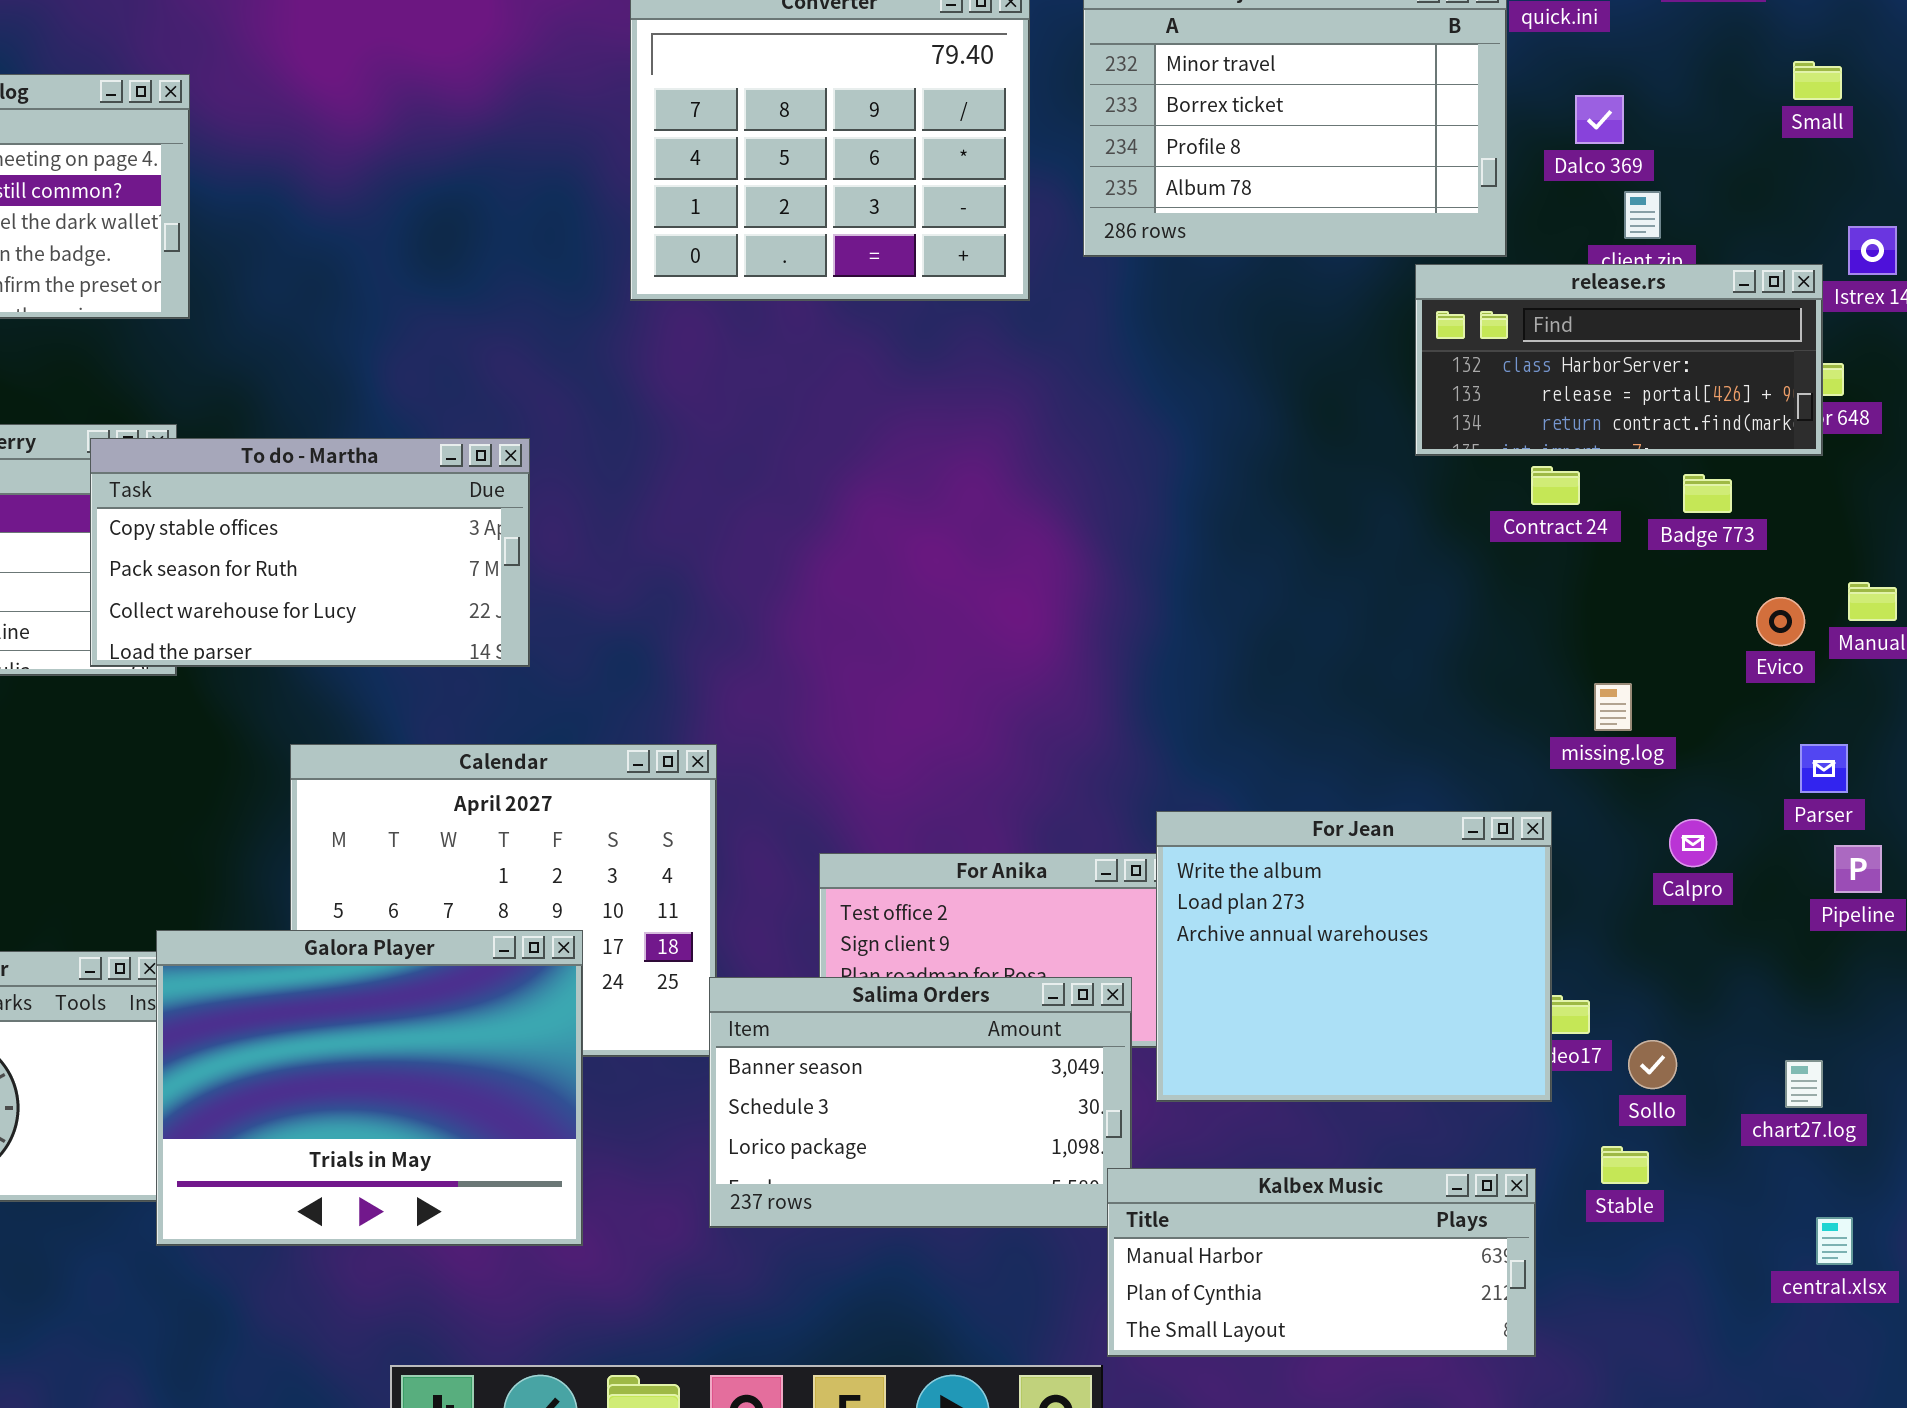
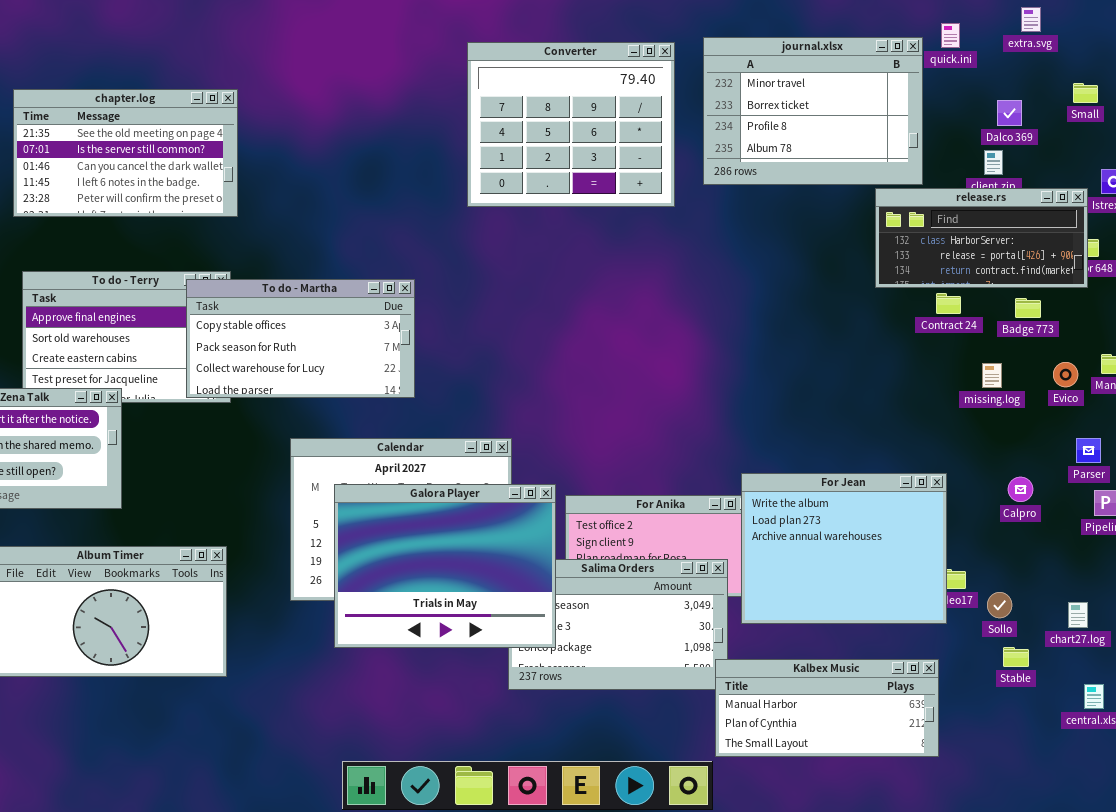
Dalco 369: [1575,95,1624,144] -> [997,100,1022,126], moved
missing.log: [1594,683,1632,731] -> [982,363,1002,388], moved
Galora Player: [156,930,583,1246] -> [334,484,556,648], moved
Stable: [1601,1146,1649,1184] -> [1003,647,1029,667], moved

